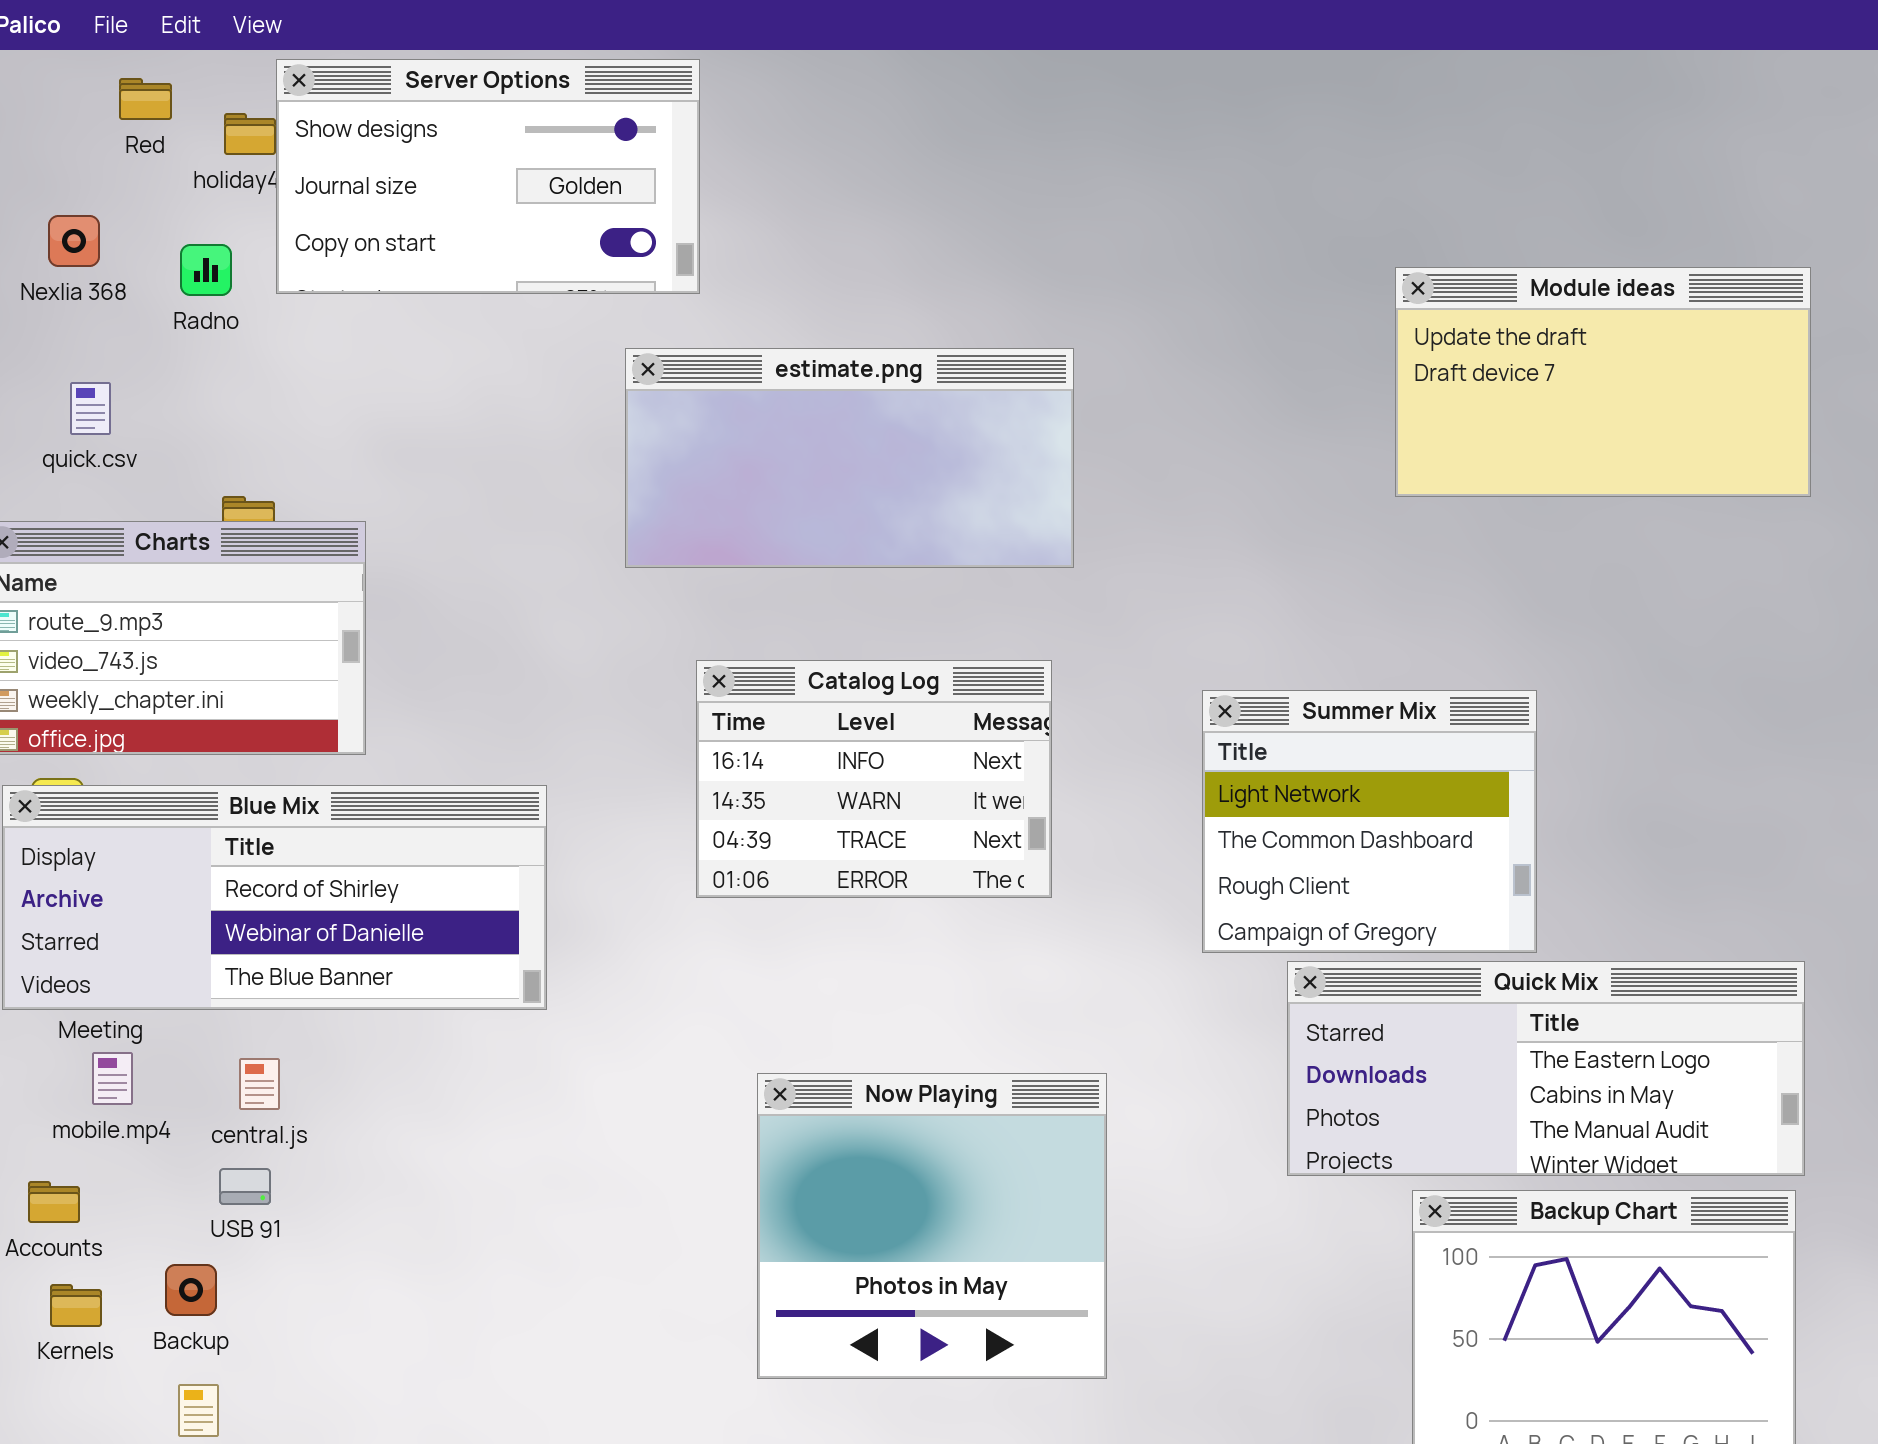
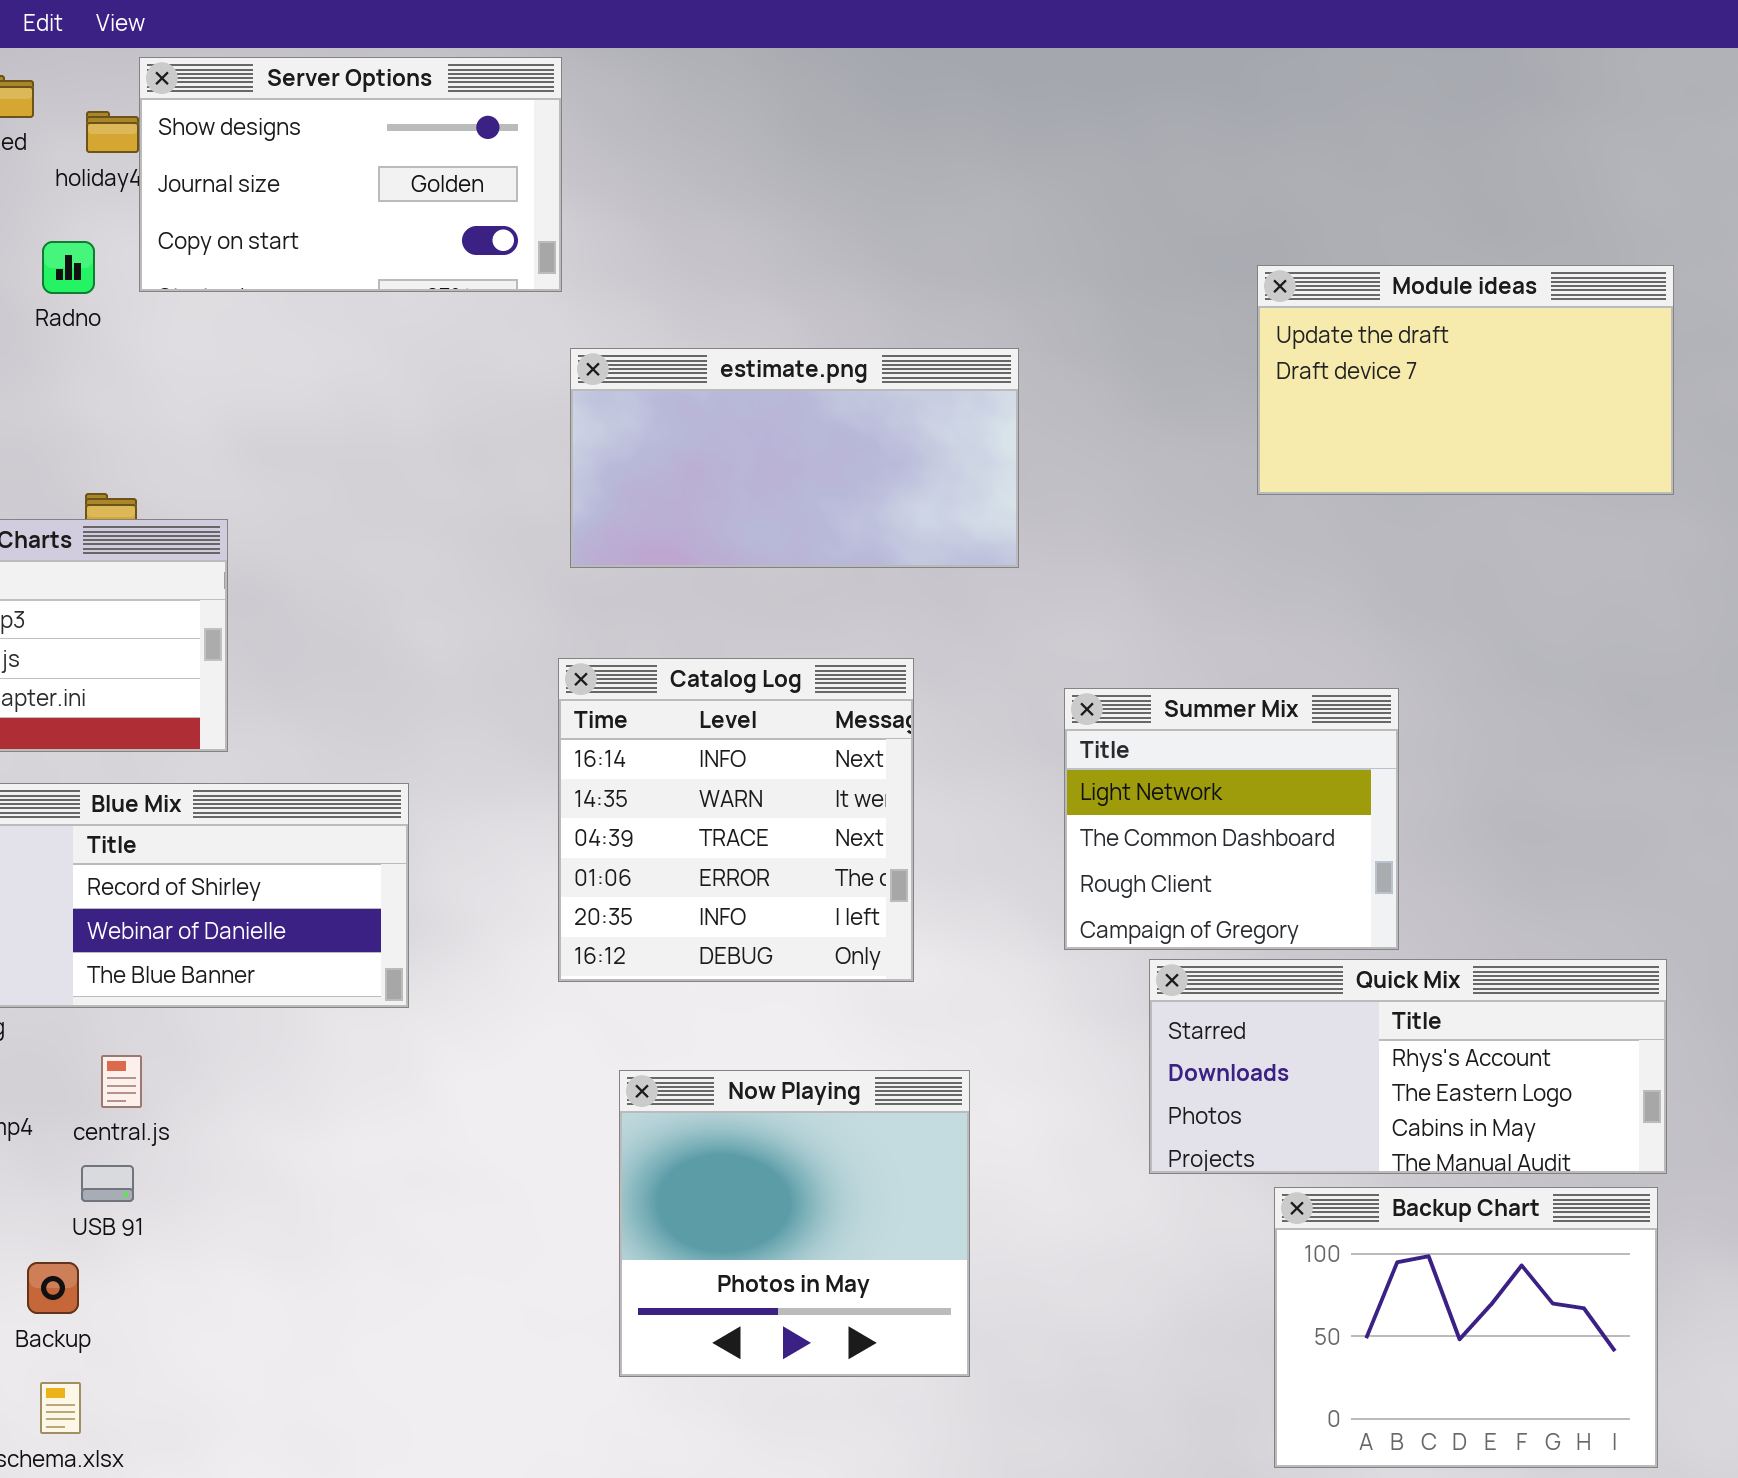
estimate.png: [625,348,1074,568] -> [570,348,1019,568], moved
Catalog Log: [696,660,1052,898] -> [558,658,914,982], resized
Quick Mix: [1287,961,1805,1176] -> [1149,959,1667,1174], scrolled up 1 row

